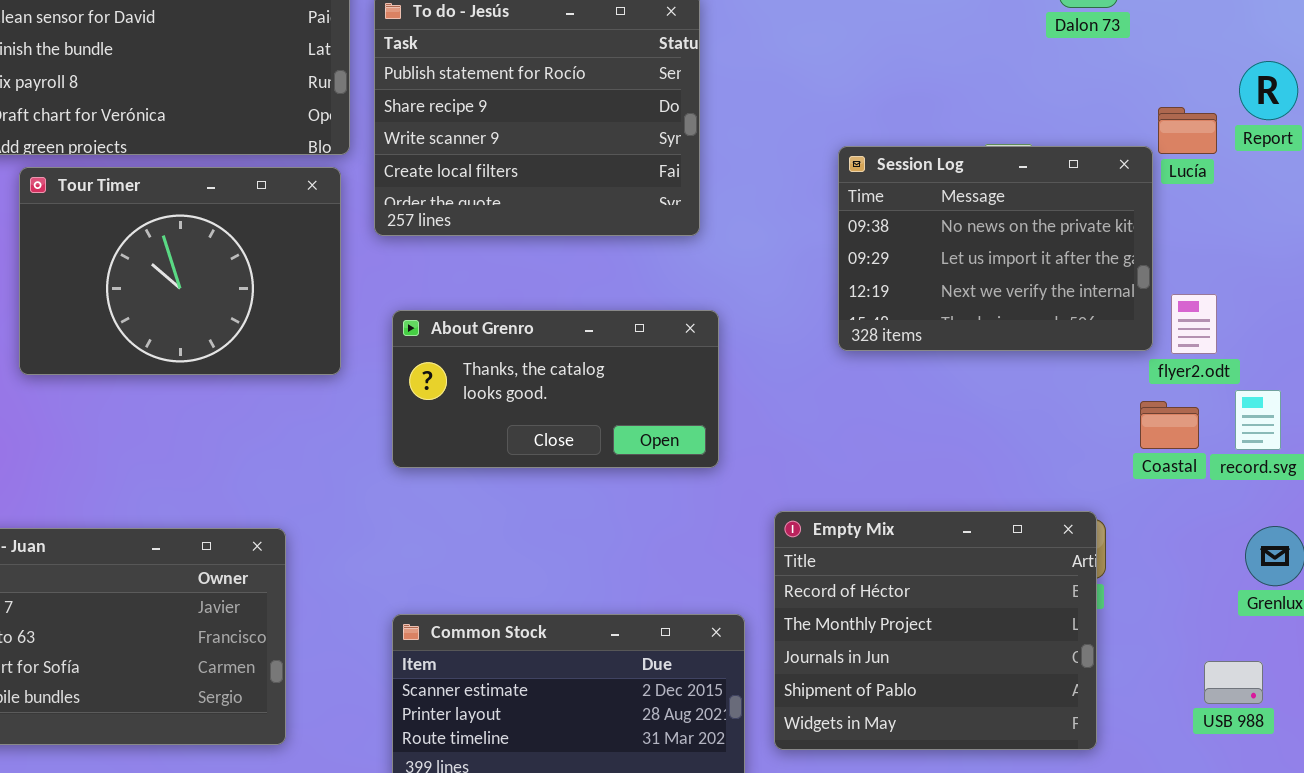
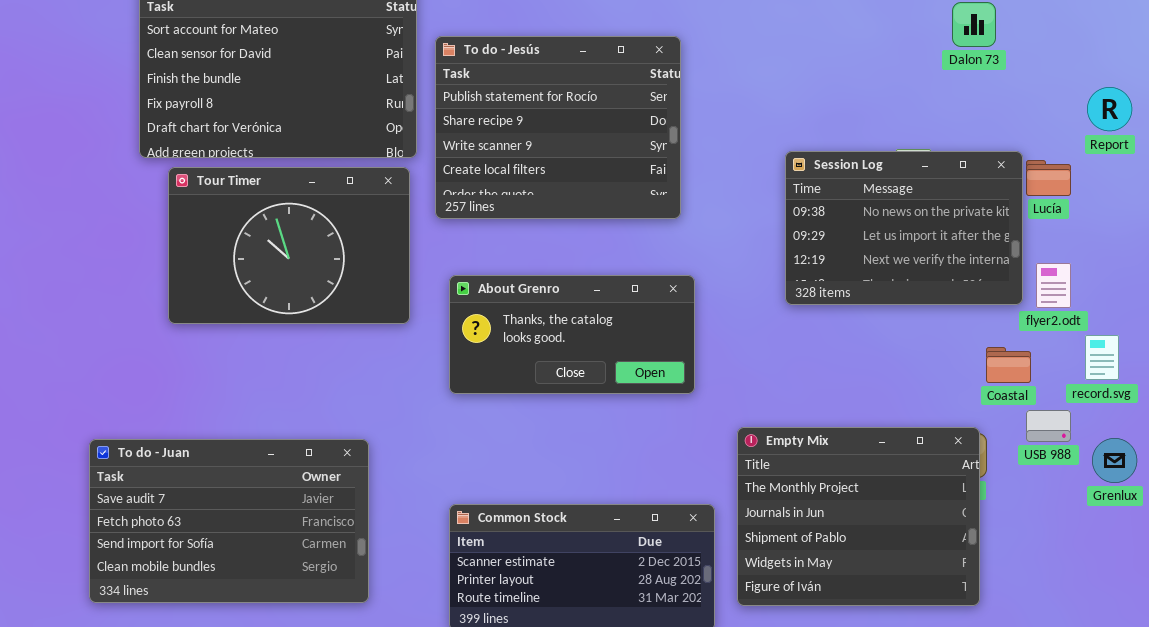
Lucía: [1158,107,1217,154] -> [1026,160,1071,196], moved
Coastal: [1140,401,1199,449] -> [986,347,1031,383], moved
Empty Mix: [774,511,1097,750] -> [737,427,980,606], scrolled down 1 row
USB 988: [1204,661,1263,704] -> [1026,410,1071,442], moved

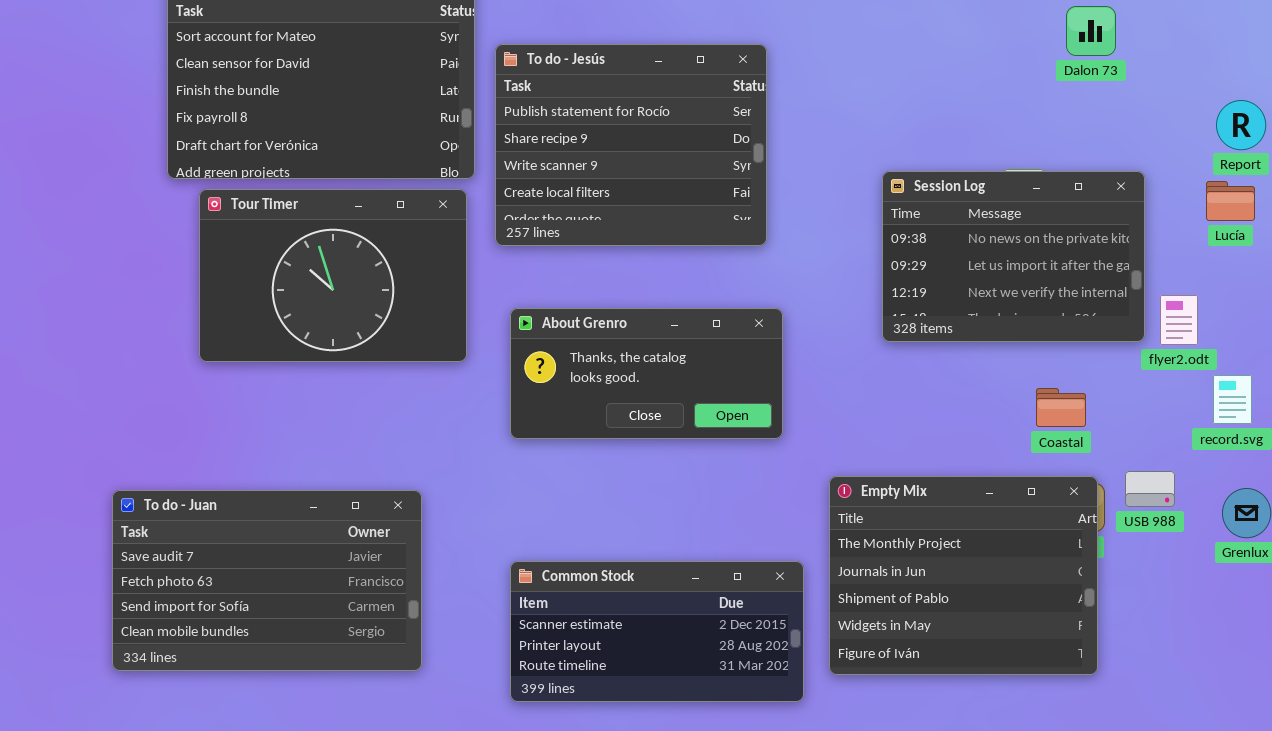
Lucía: [1026,160,1071,196] -> [1206,181,1255,221], moved
Coastal: [986,347,1031,383] -> [1036,388,1086,427], moved
USB 988: [1026,410,1071,442] -> [1125,471,1175,507], moved

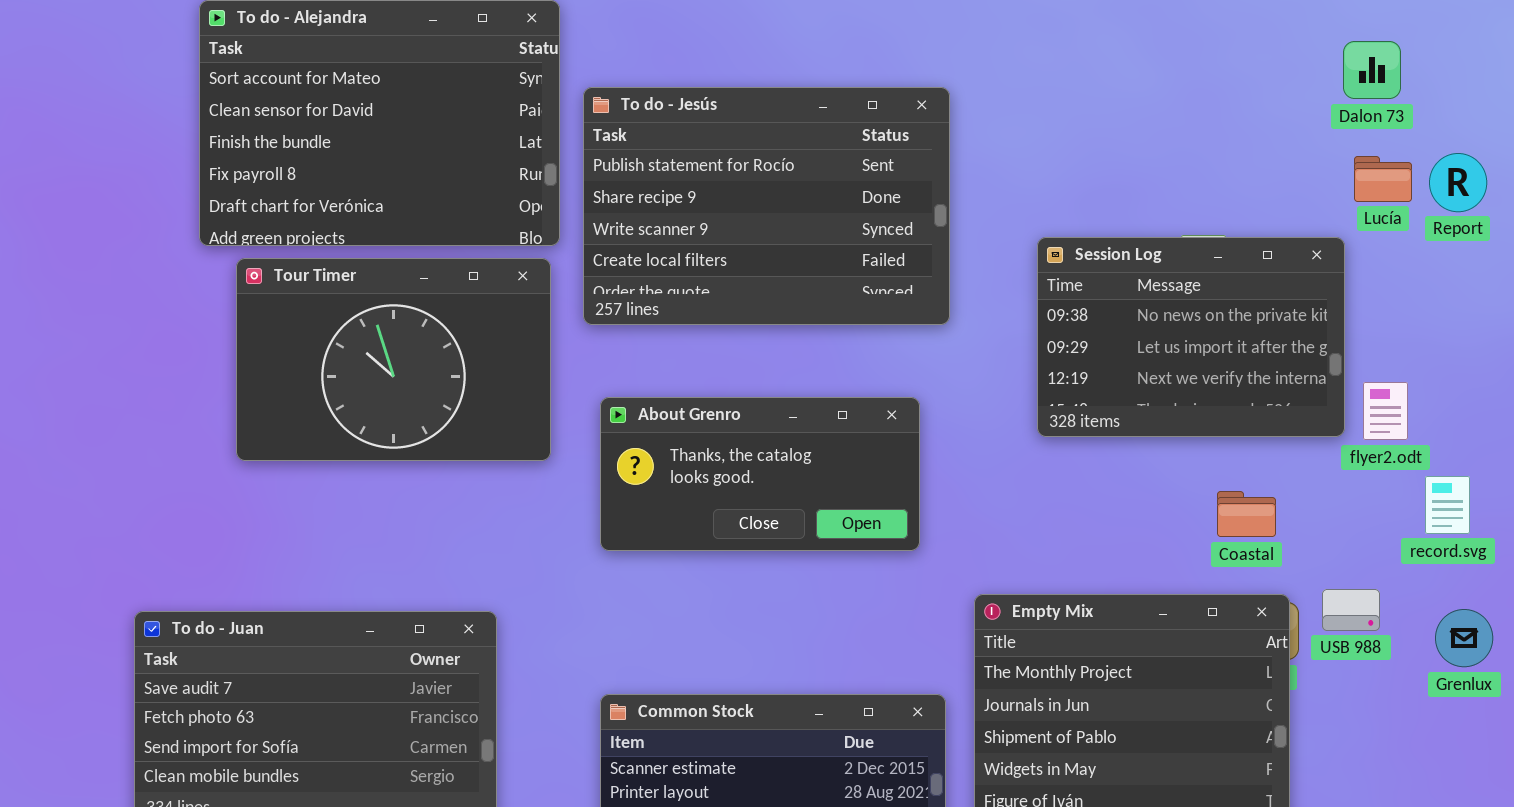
Dalon 73: [1066,6,1116,56] -> [1343,41,1401,99], moved
To do - Jesús: [495,44,767,246] -> [583,87,950,325], resized
Lucía: [1206,181,1255,221] -> [1354,156,1412,202], moved

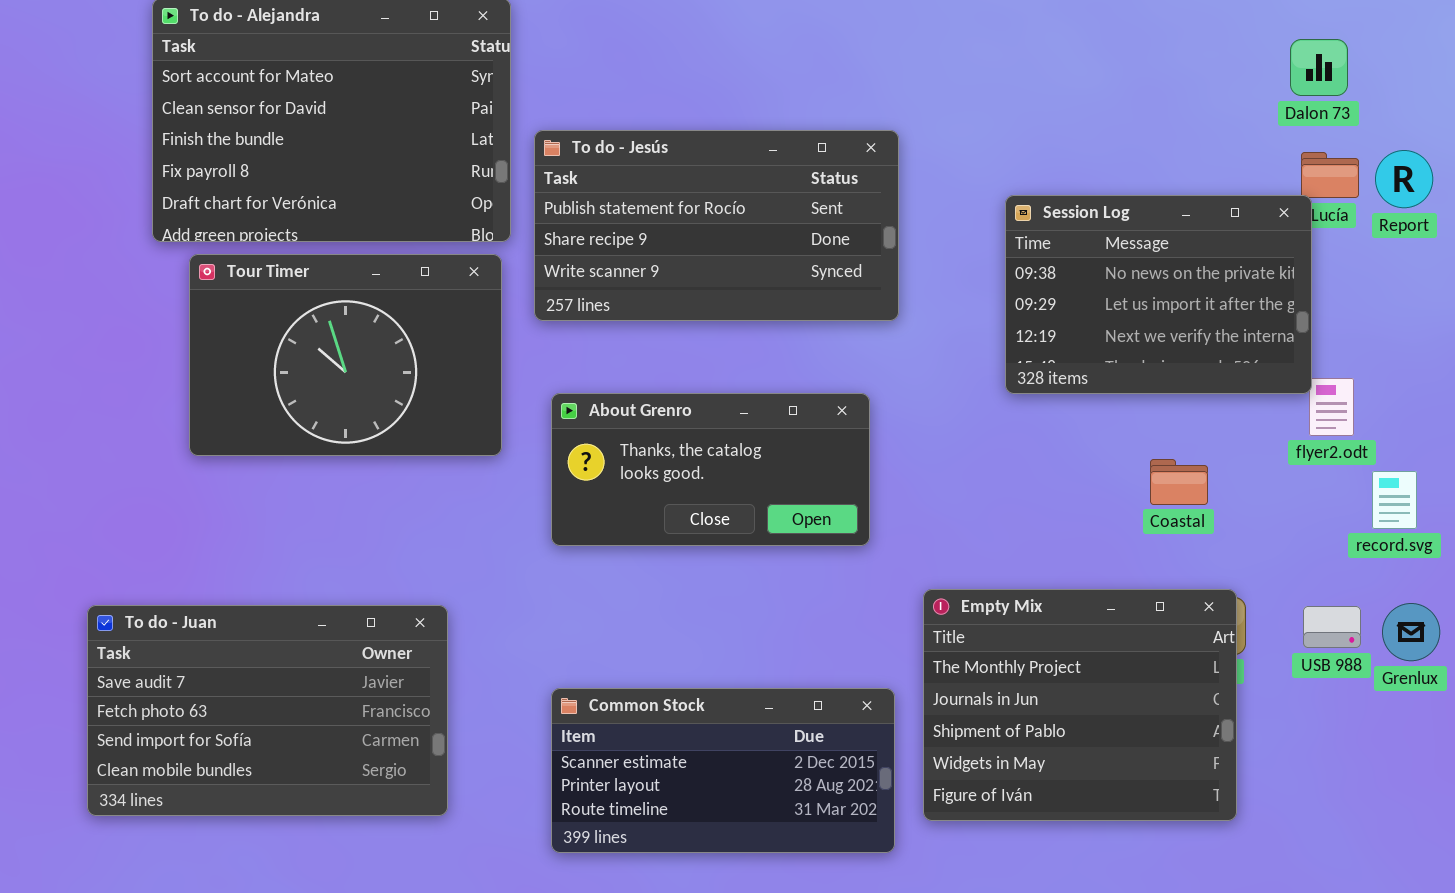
To do - Jesús: [583,87,950,325] -> [534,130,899,321], resized
Session Log: [1037,237,1345,437] -> [1005,195,1312,394], moved
Coastal: [1217,491,1276,537] -> [1150,459,1208,505], moved
USB 988: [1322,589,1380,631] -> [1303,606,1361,648], moved

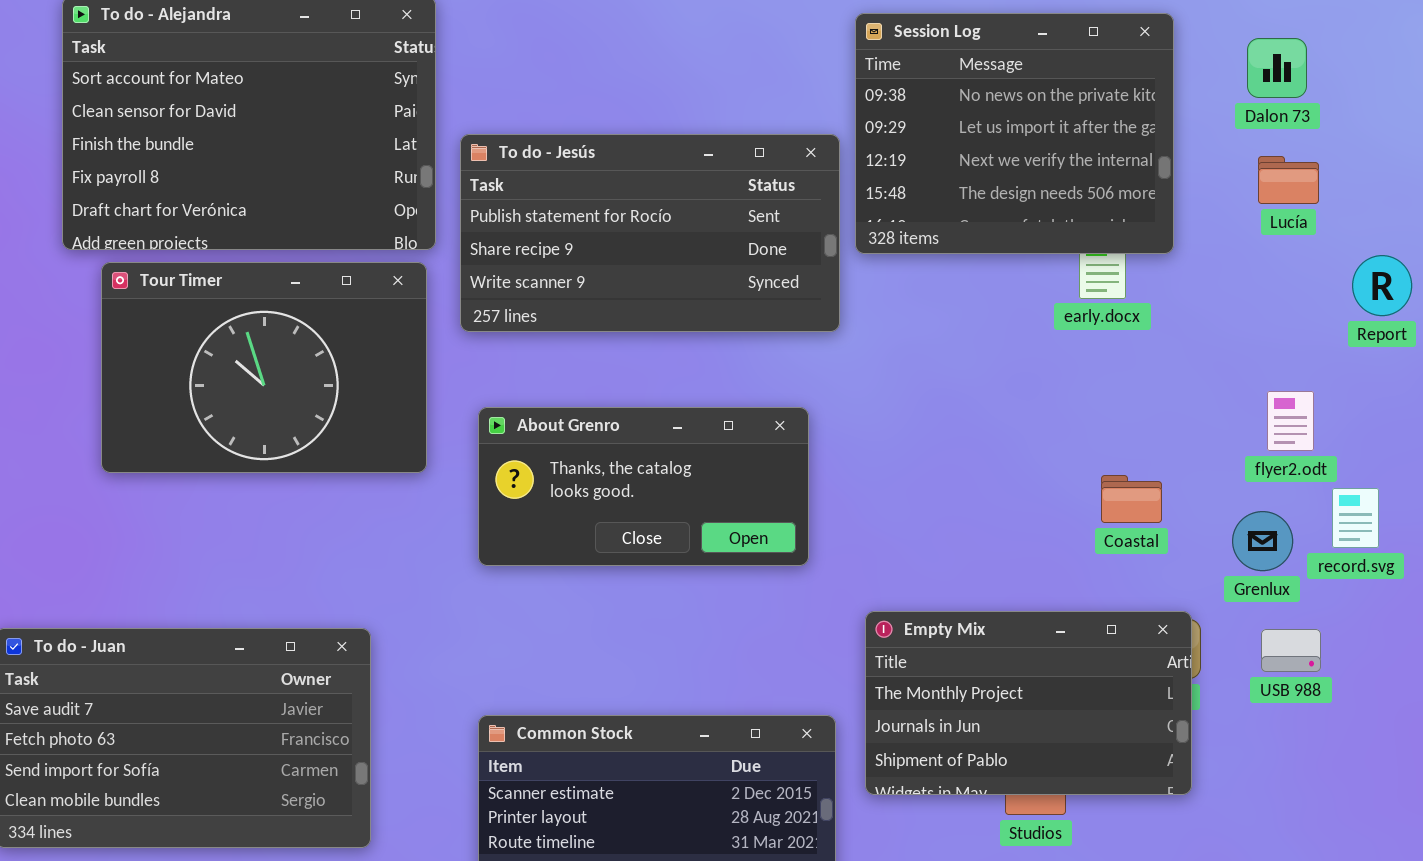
Report: [1375,150,1433,208] -> [1352,255,1412,316], moved
Session Log: [1005,195,1312,394] -> [855,13,1174,254], moved, resized
Empty Mix: [923,589,1237,821] -> [865,611,1192,795], resized
Grenlux: [1382,603,1440,661] -> [1232,511,1293,571], moved

